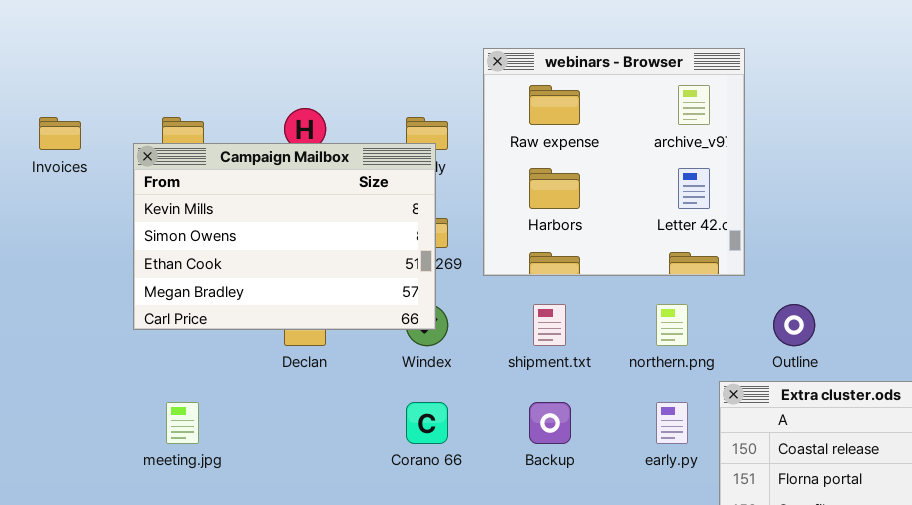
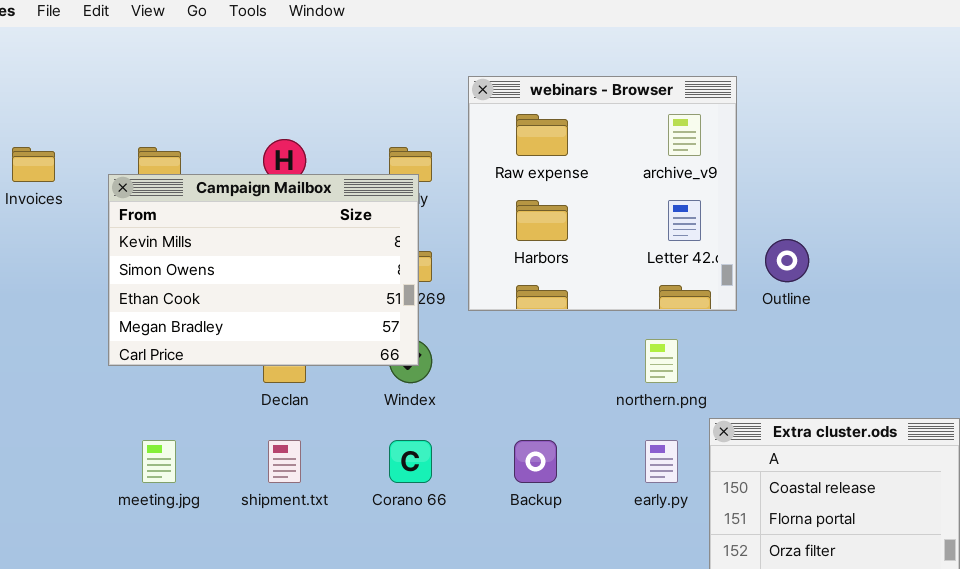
shipment.txt: [533,304,566,346] -> [268,440,301,483], moved
Outline: [773,304,815,346] -> [765,239,809,282], moved

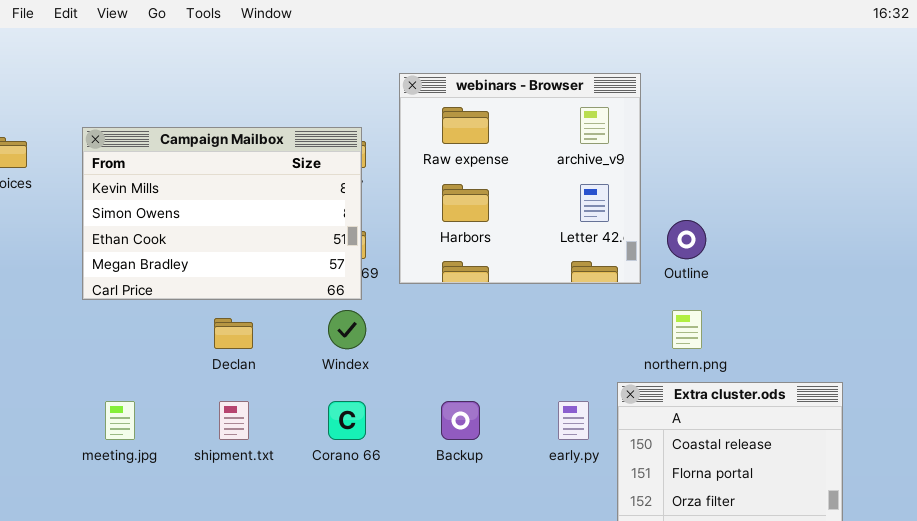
Campaign Mailbox: [108,174,419,366] -> [82,127,362,300], moved
northern.png: [645,339,678,383] -> [672,310,702,349], moved

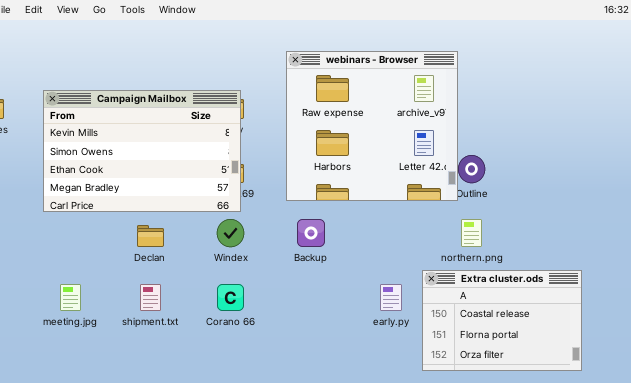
webinars - Browser: [399,73,641,284] -> [286,51,458,201], moved
Backup: [441,401,480,440] -> [297,219,325,247], moved

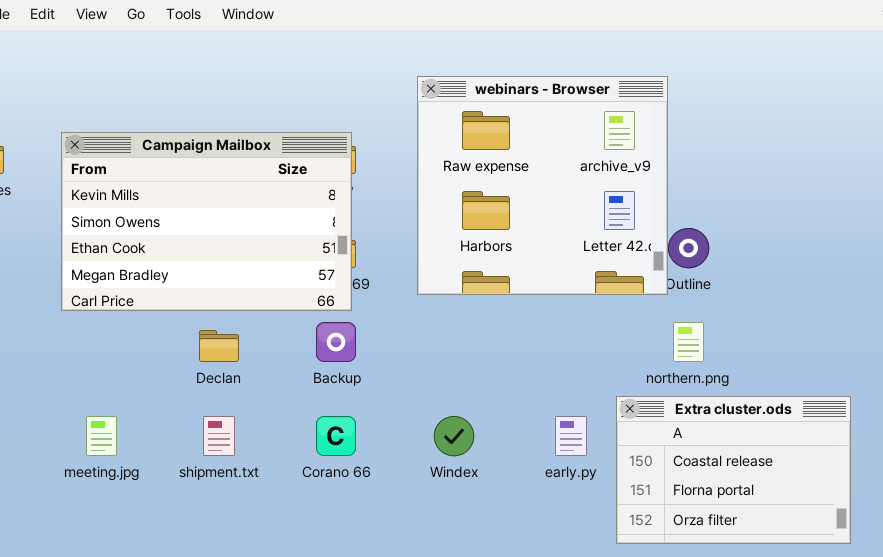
Windex: [217,219,244,247] -> [434,416,474,456], moved
Backup: [297,219,325,247] -> [316,322,356,362], moved

